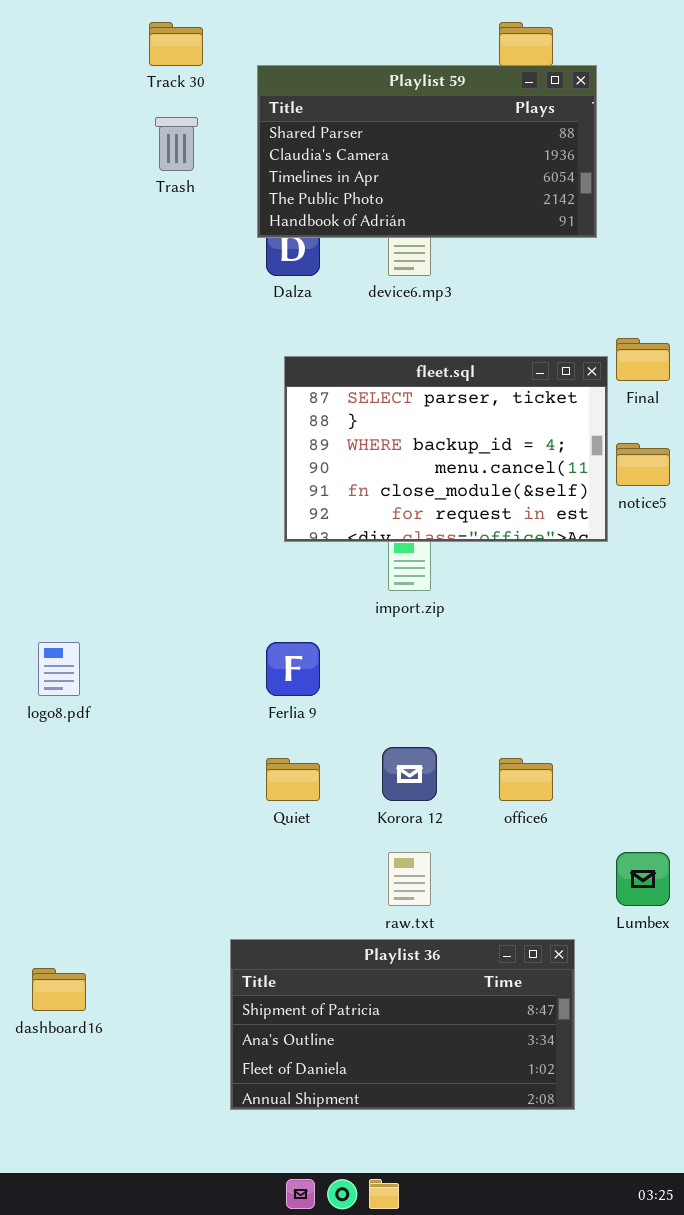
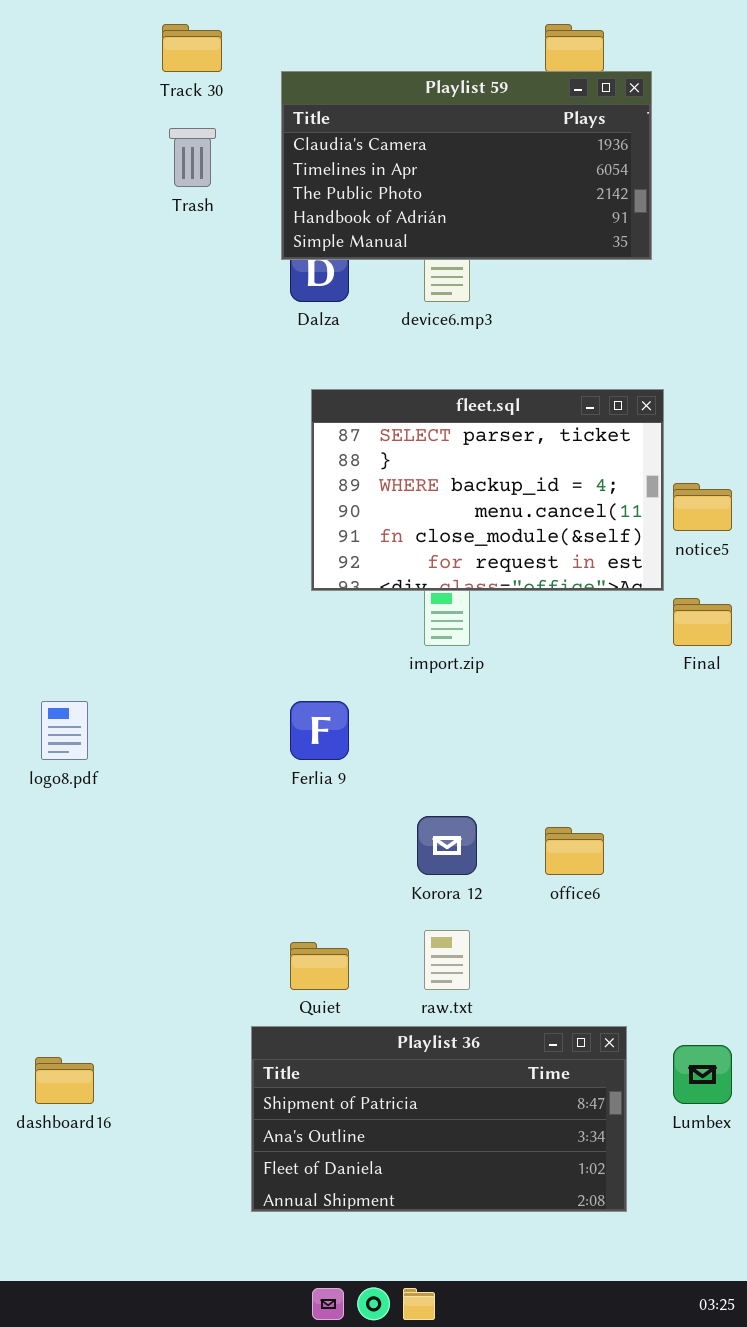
Playlist 59: [257,65,597,238] -> [281,71,652,260], scrolled down 1 row
Final: [616,338,670,381] -> [673,598,732,646], moved
Quiet: [266,758,320,801] -> [290,942,349,990], moved
Lumbex: [616,852,670,906] -> [673,1045,732,1104], moved

